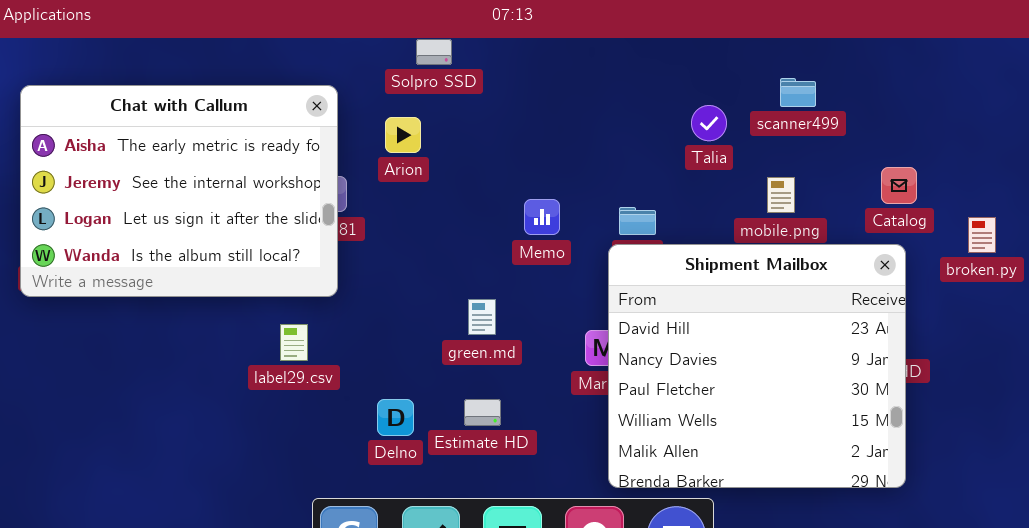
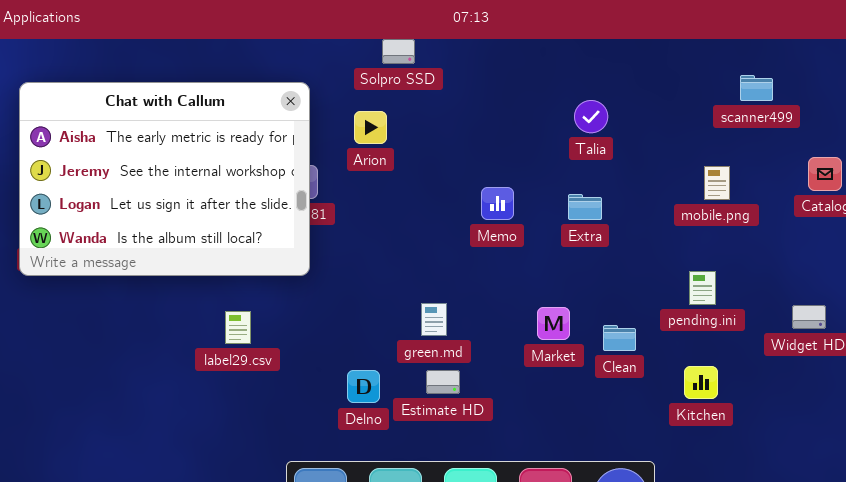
scanner499: [780,78,816,107] -> [740,75,773,101], moved
Talia: [691,105,727,141] -> [574,100,608,133], moved
Shipment Mailbox: [608,244,906,488] -> none, closed
green.md: [468,299,496,335] -> [421,303,447,336], moved
label29.csv: [280,324,308,361] -> [225,311,251,344], moved

